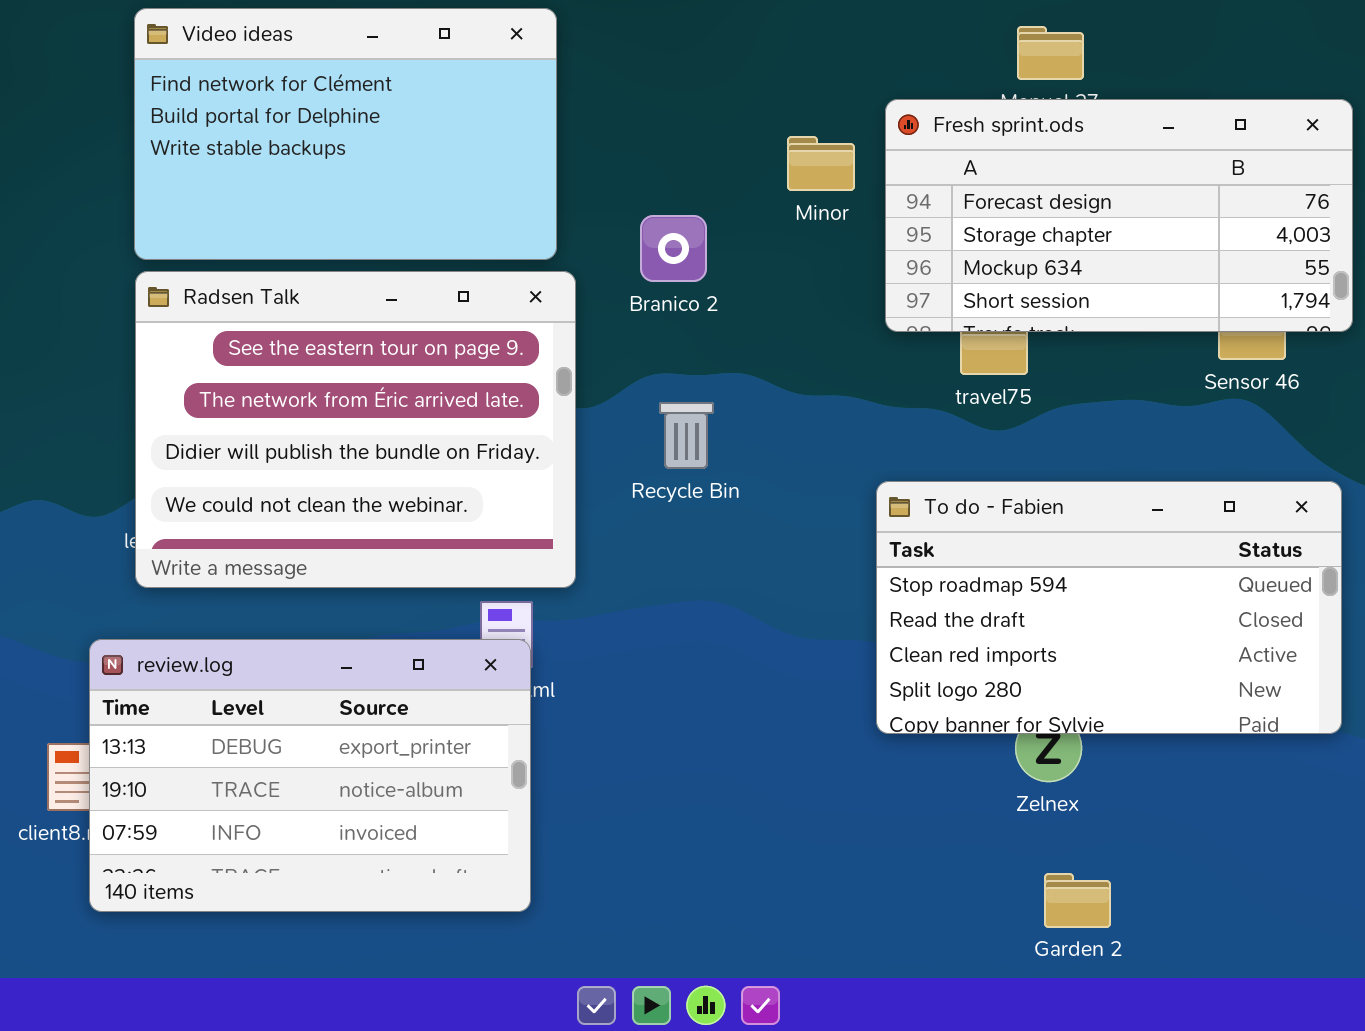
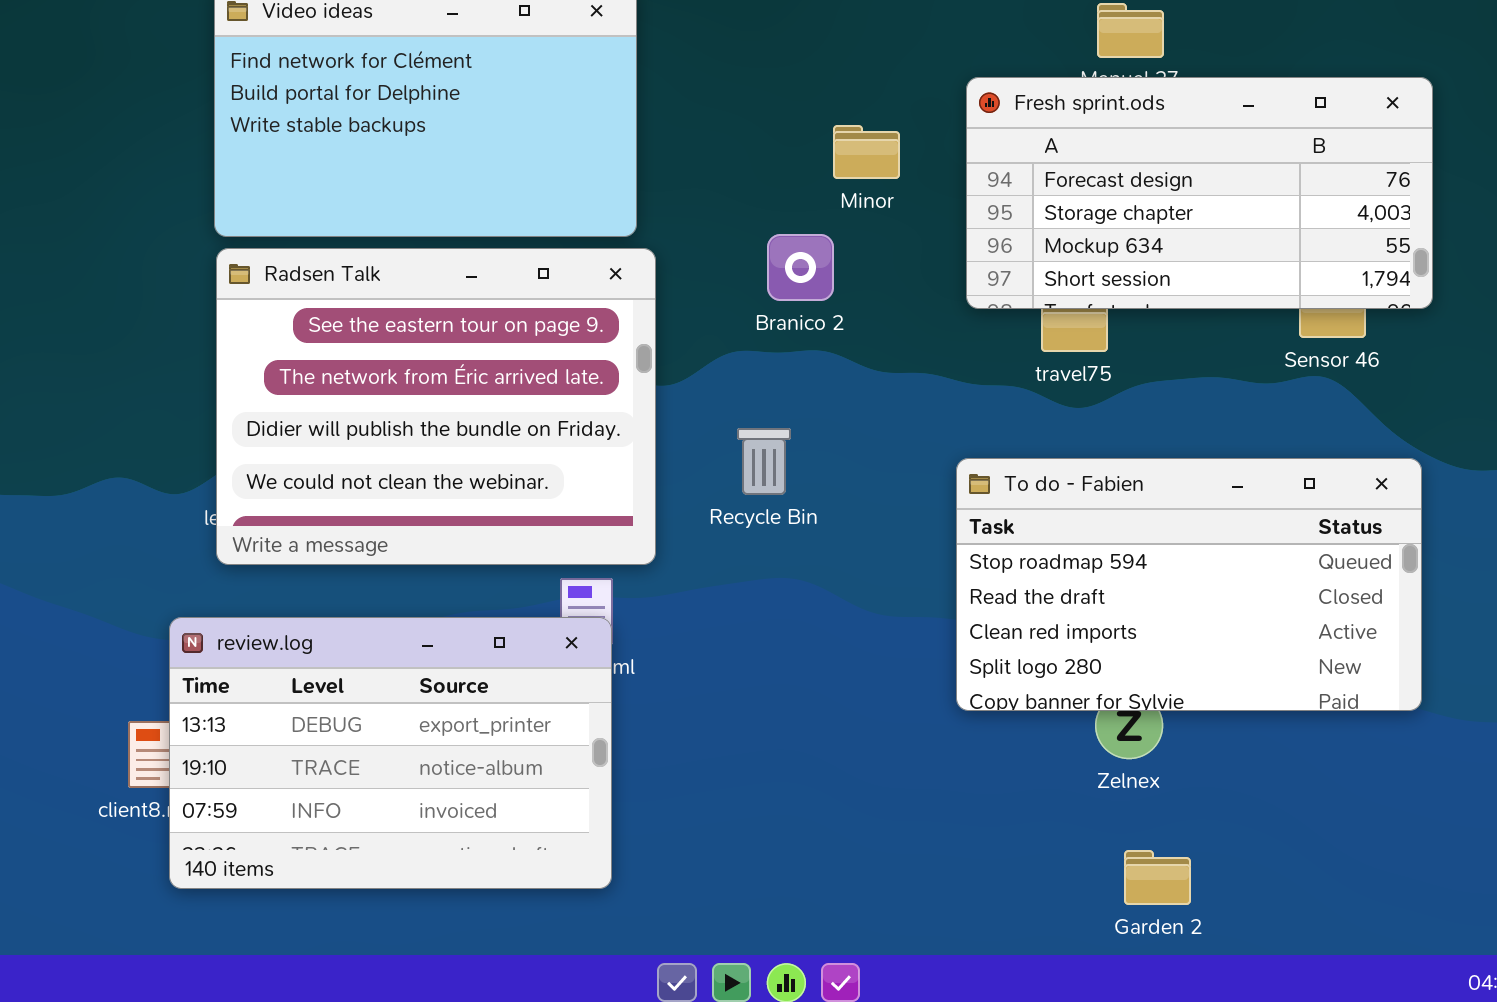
Minor: [787,136,855,191] -> [833,125,900,179], moved
Branico 2: [640,215,707,282] -> [767,234,834,301], moved
Recycle Bin: [659,402,714,469] -> [737,428,791,495], moved

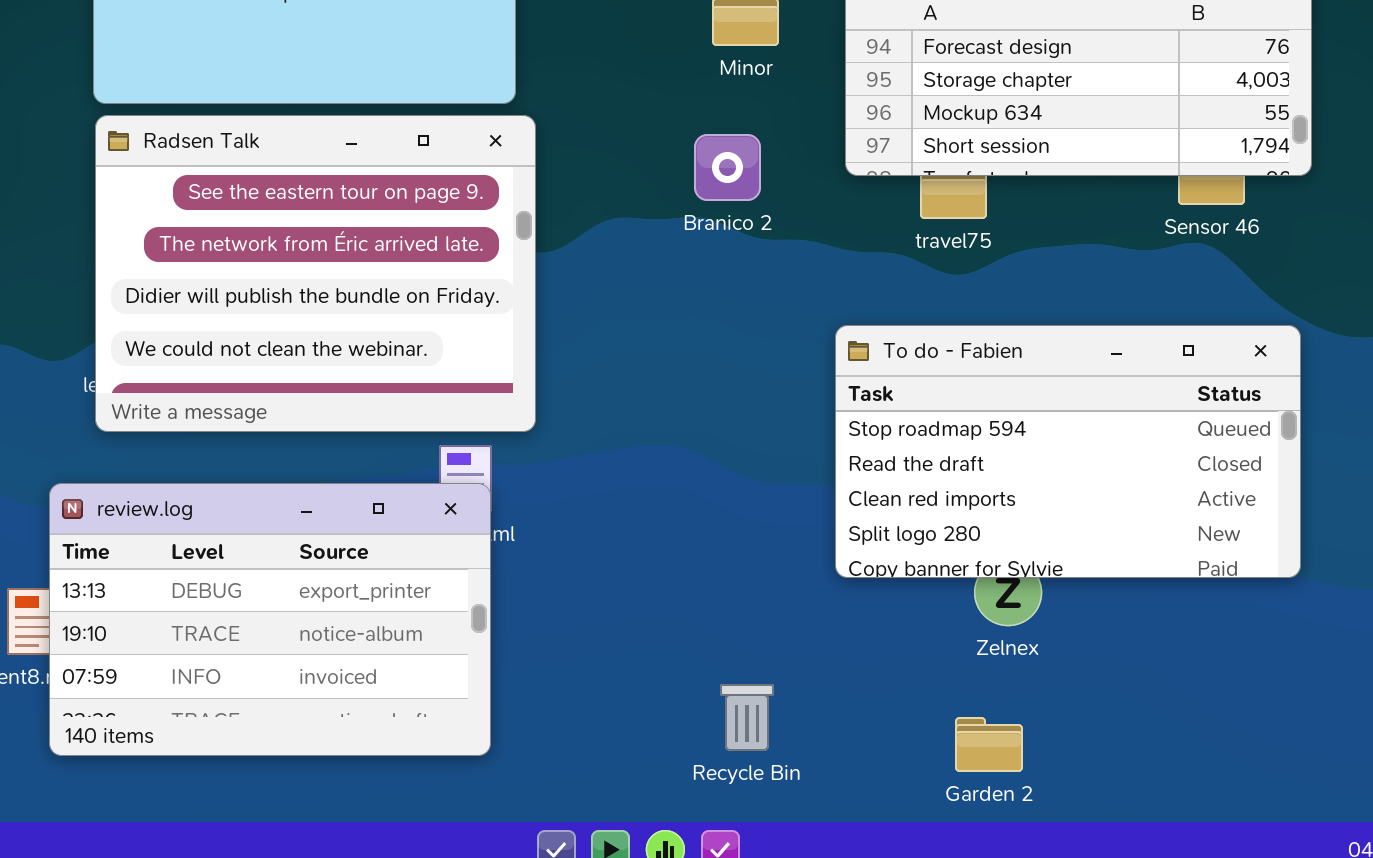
Branico 2: [767,234,834,301] -> [694,134,761,201], moved
Recycle Bin: [737,428,791,495] -> [720,684,774,751], moved
Garden 2: [1124,850,1191,905] -> [955,717,1023,772], moved

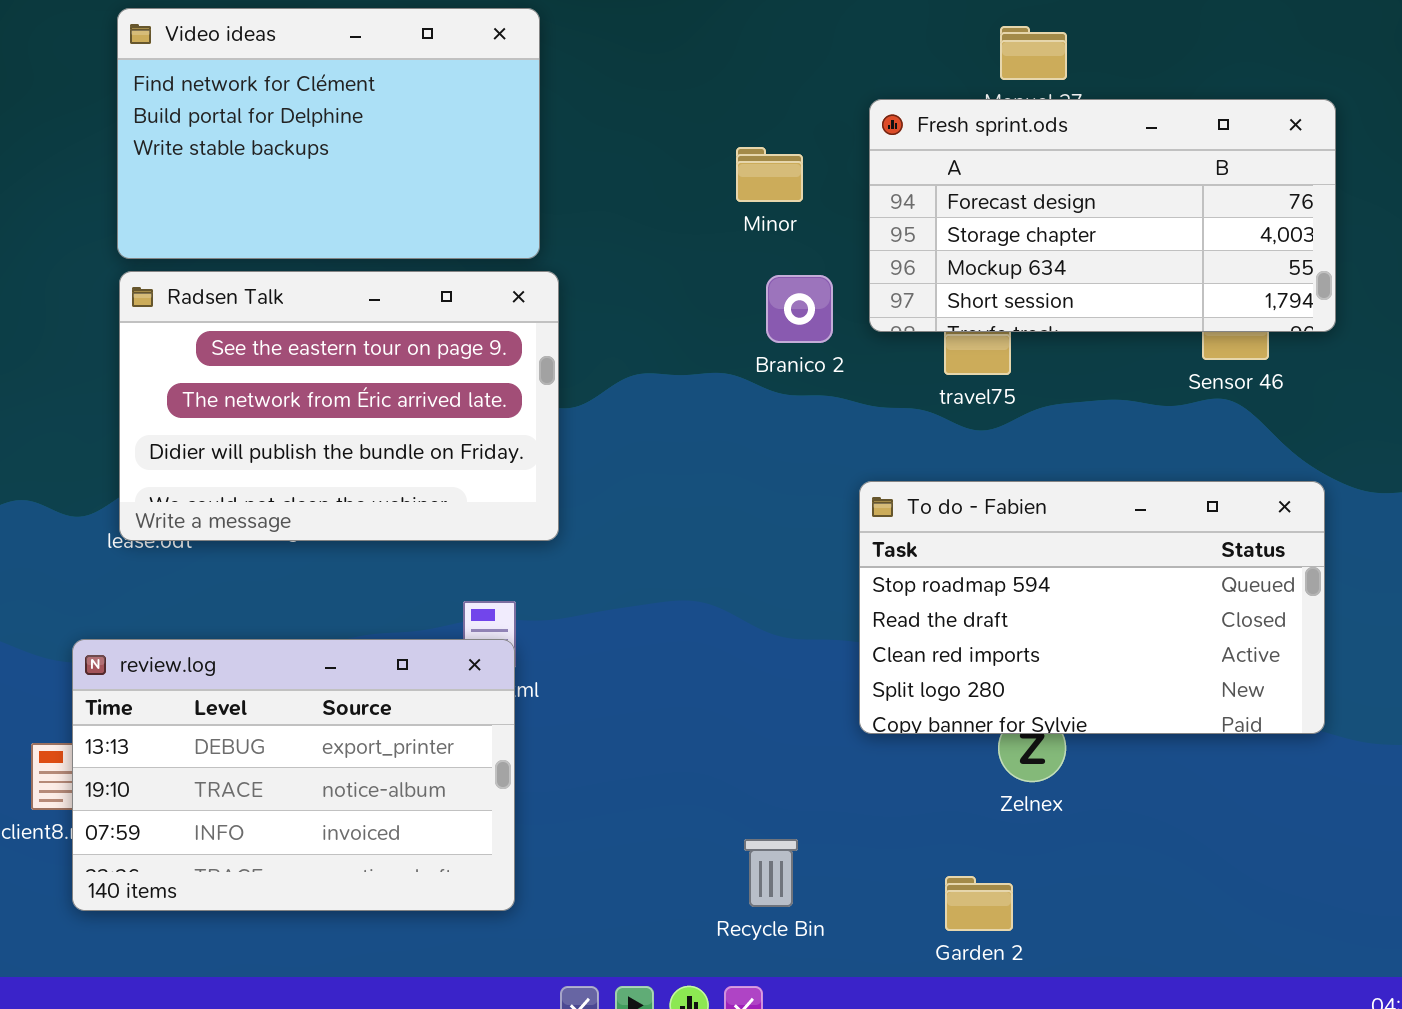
Radsen Talk: [95,115,536,432] -> [119,271,559,541], resized
Branico 2: [694,134,761,201] -> [766,275,833,343], moved
Garden 2: [955,717,1023,772] -> [945,876,1013,931], moved

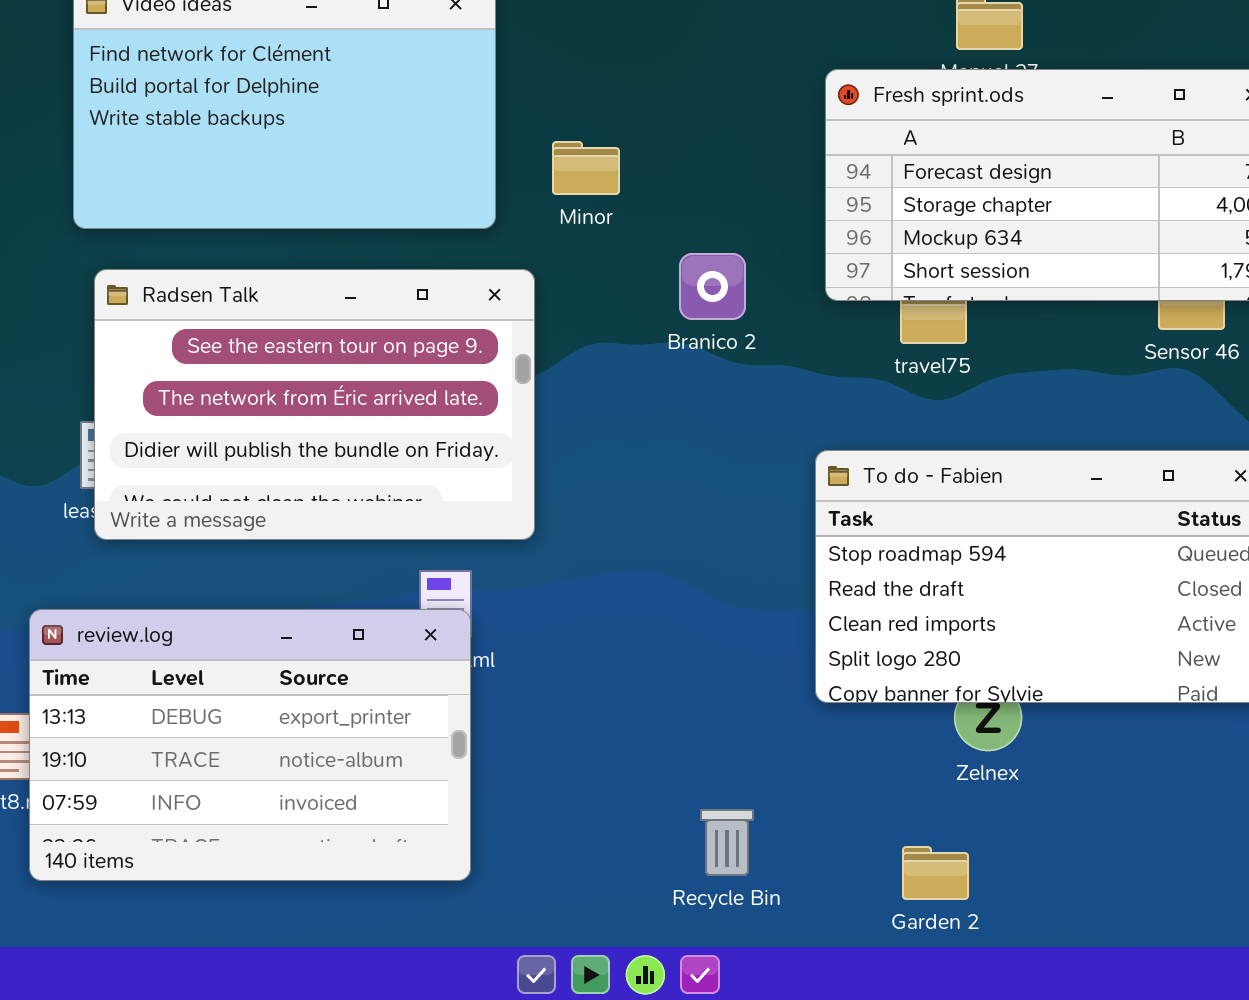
Minor: [736,147,803,202] -> [552,141,620,195], moved
Radsen Talk: [119,271,559,541] -> [94,269,535,540], moved
Branico 2: [766,275,833,343] -> [679,253,746,320], moved

